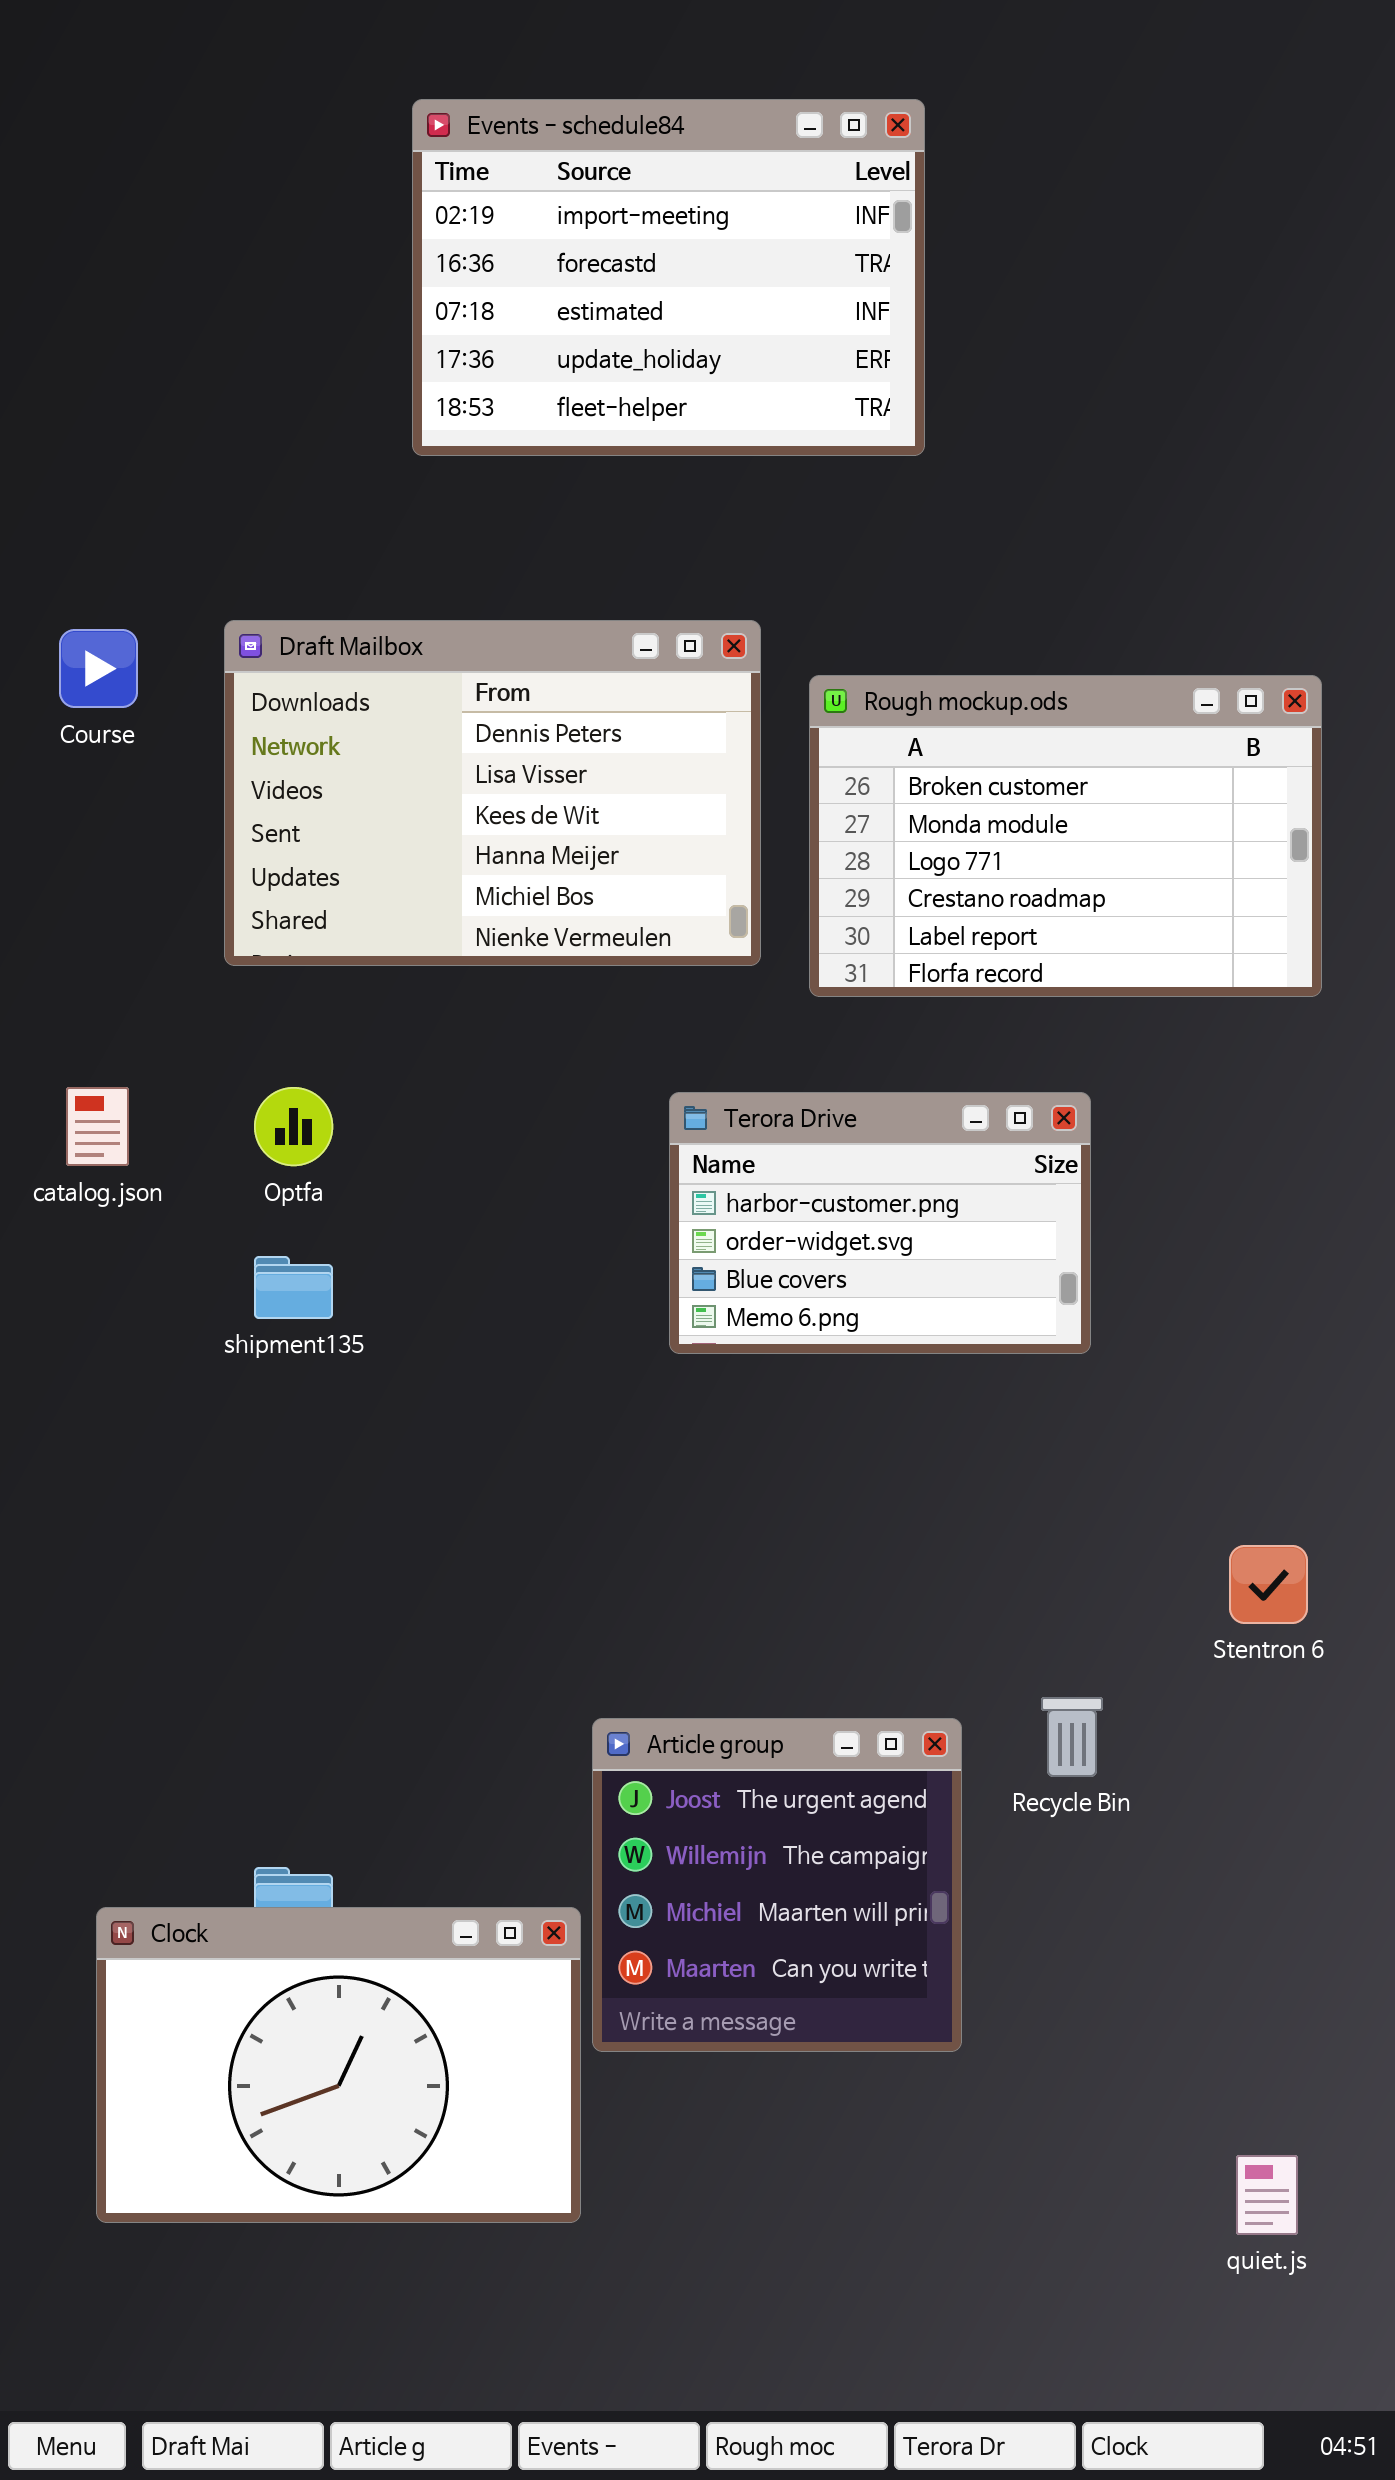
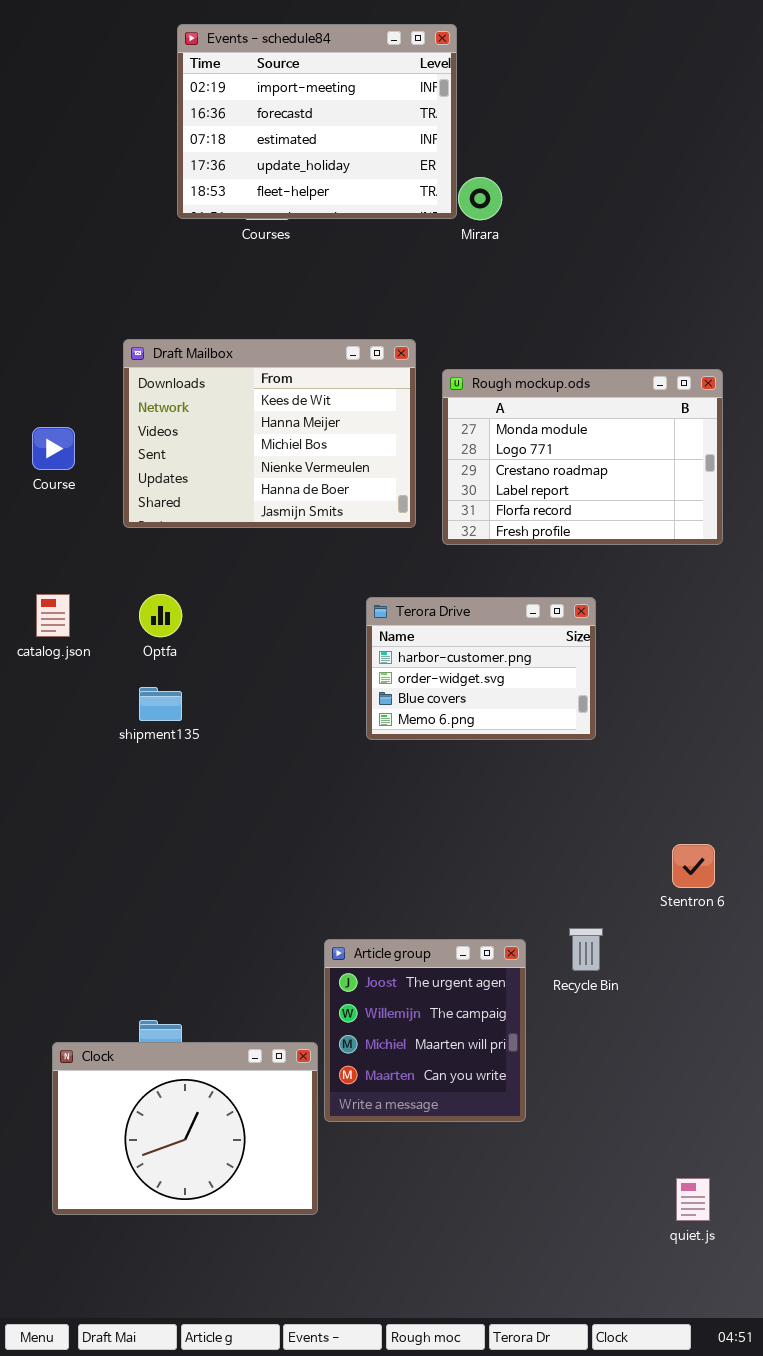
Events - schedule84: [412,99,925,456] -> [177,24,457,219], moved
Draft Mailbox: [224,620,761,966] -> [123,339,416,528], scrolled down 2 rows
Course: [59,629,138,708] -> [32,427,75,470], moved
Rough mockup.ods: [809,675,1322,997] -> [442,369,723,545], scrolled down 1 row

